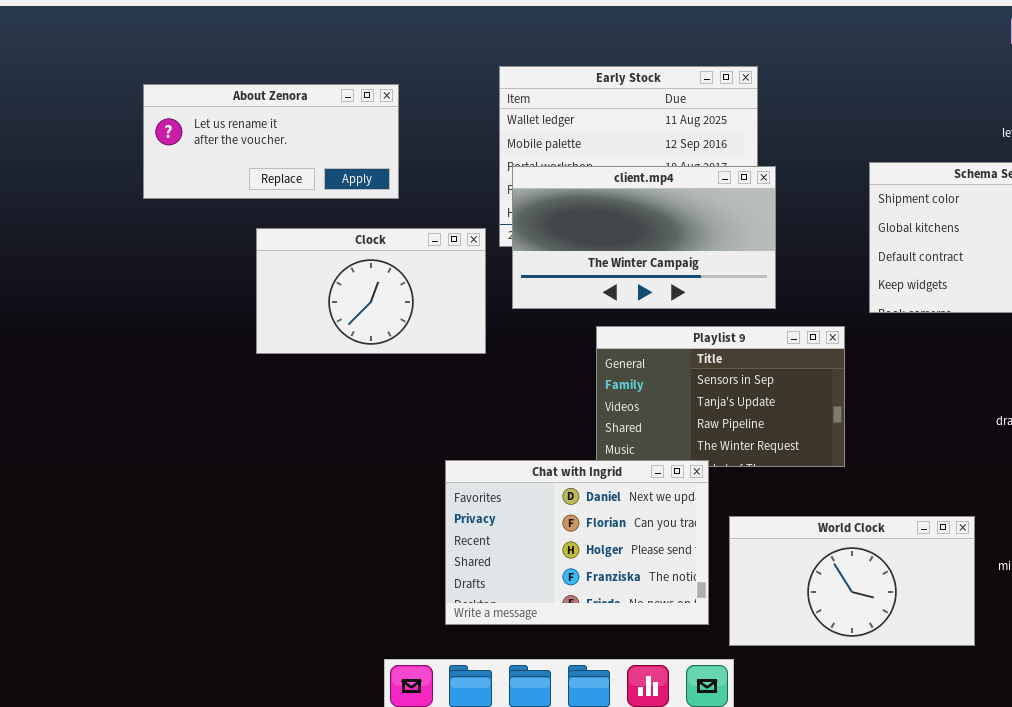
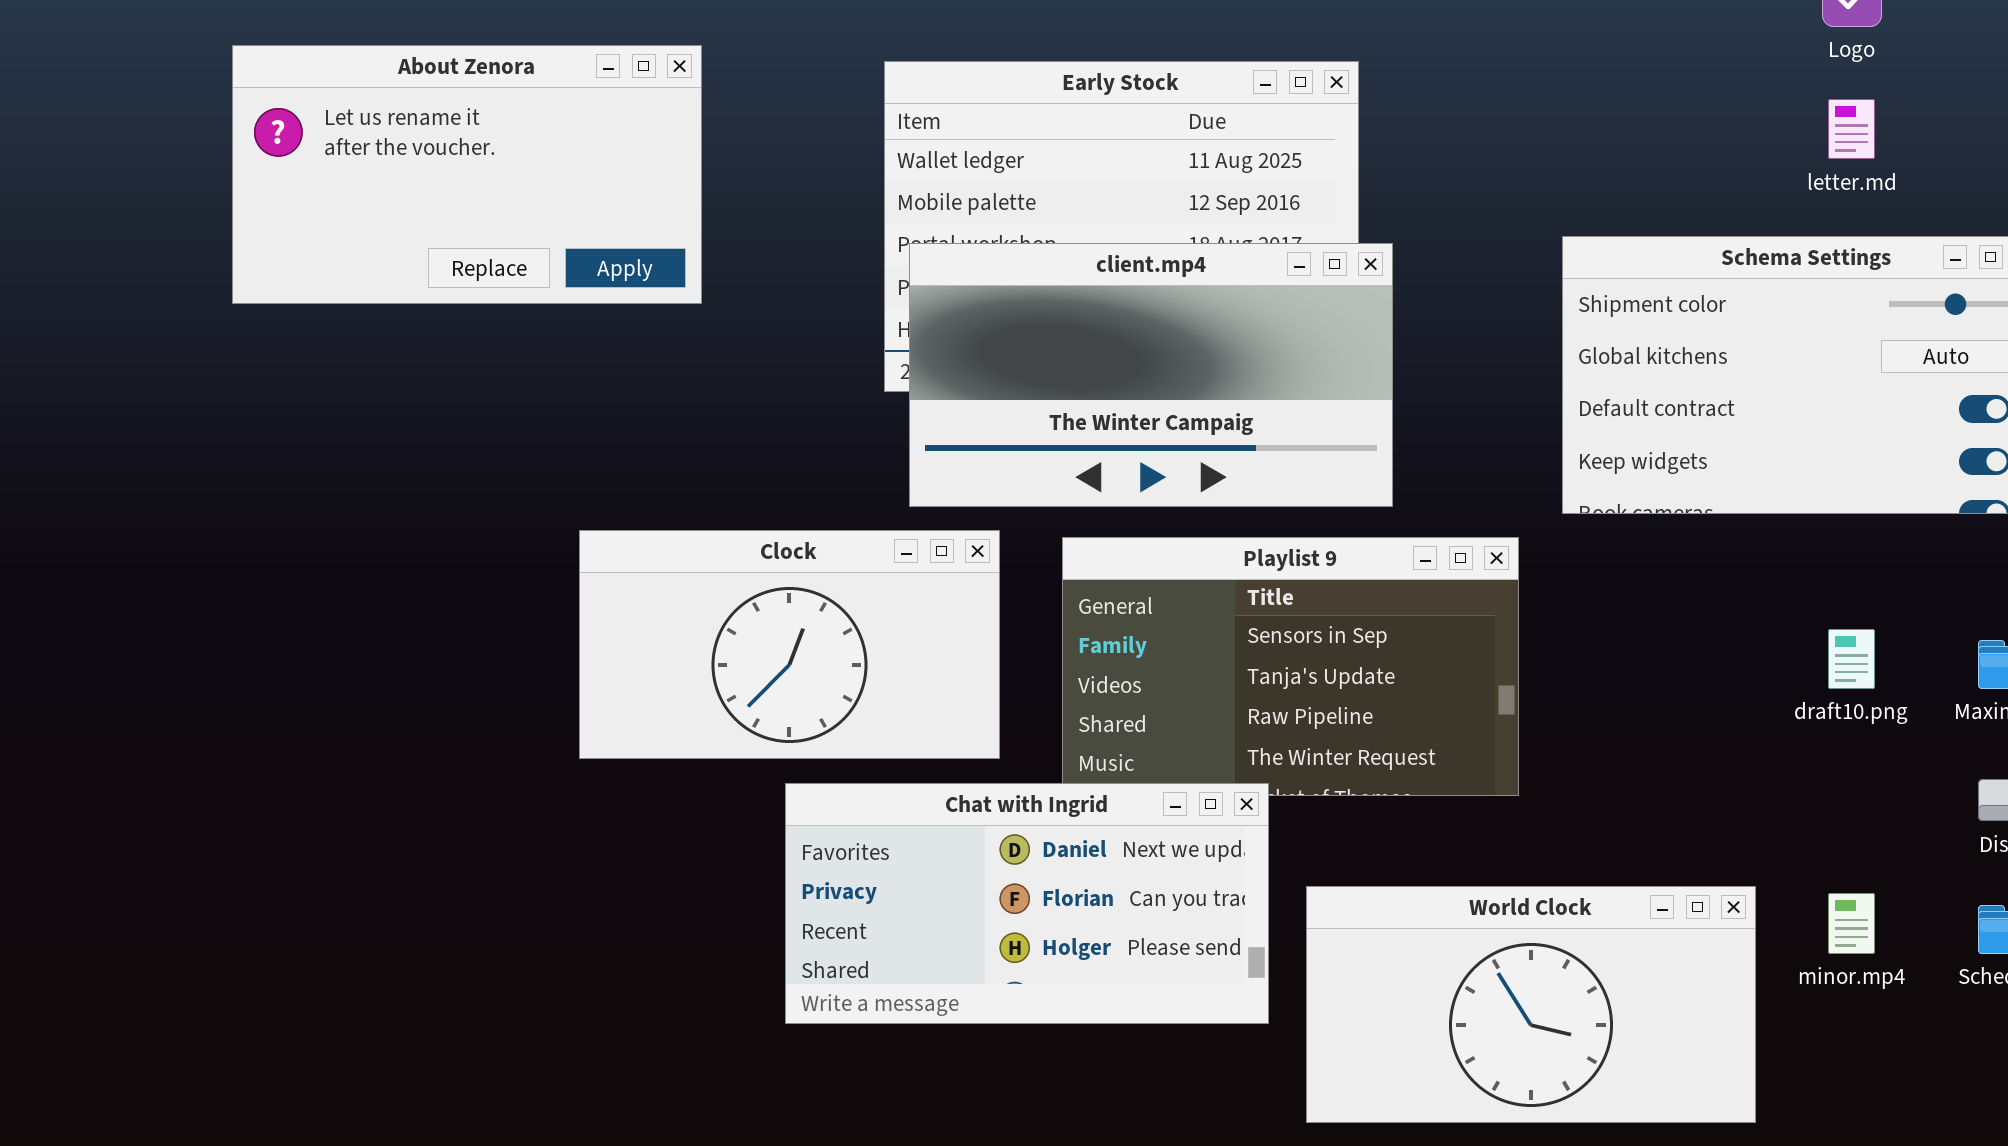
About Zenora: [143,84,399,199] -> [232,45,702,304], resized
Clock: [256,228,486,354] -> [579,530,1000,759], moved
Chat with Ingrid: [445,460,709,625] -> [785,783,1269,1024], resized

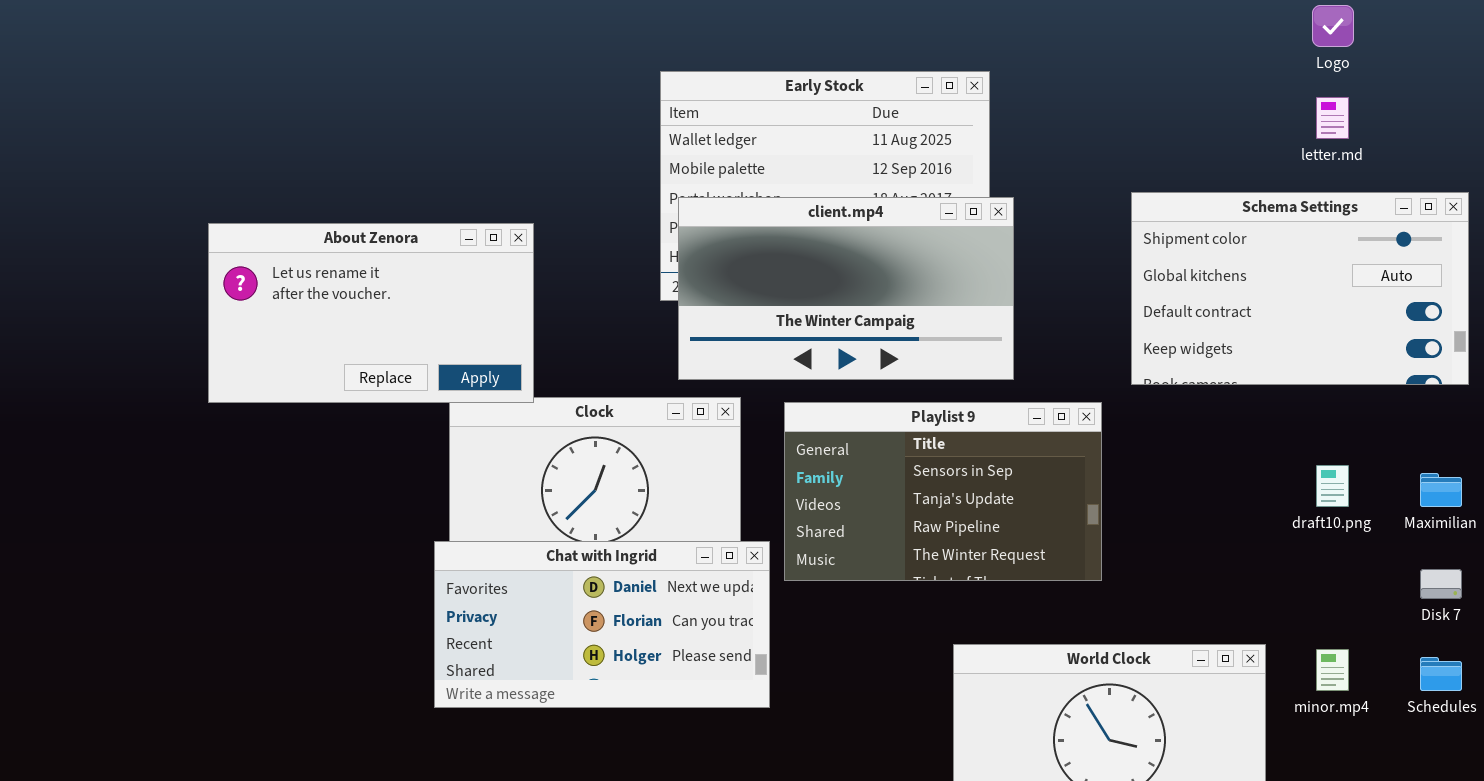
About Zenora: [232,45,702,304] -> [208,223,534,403], moved
Chat with Ingrid: [785,783,1269,1024] -> [434,541,770,708], moved

